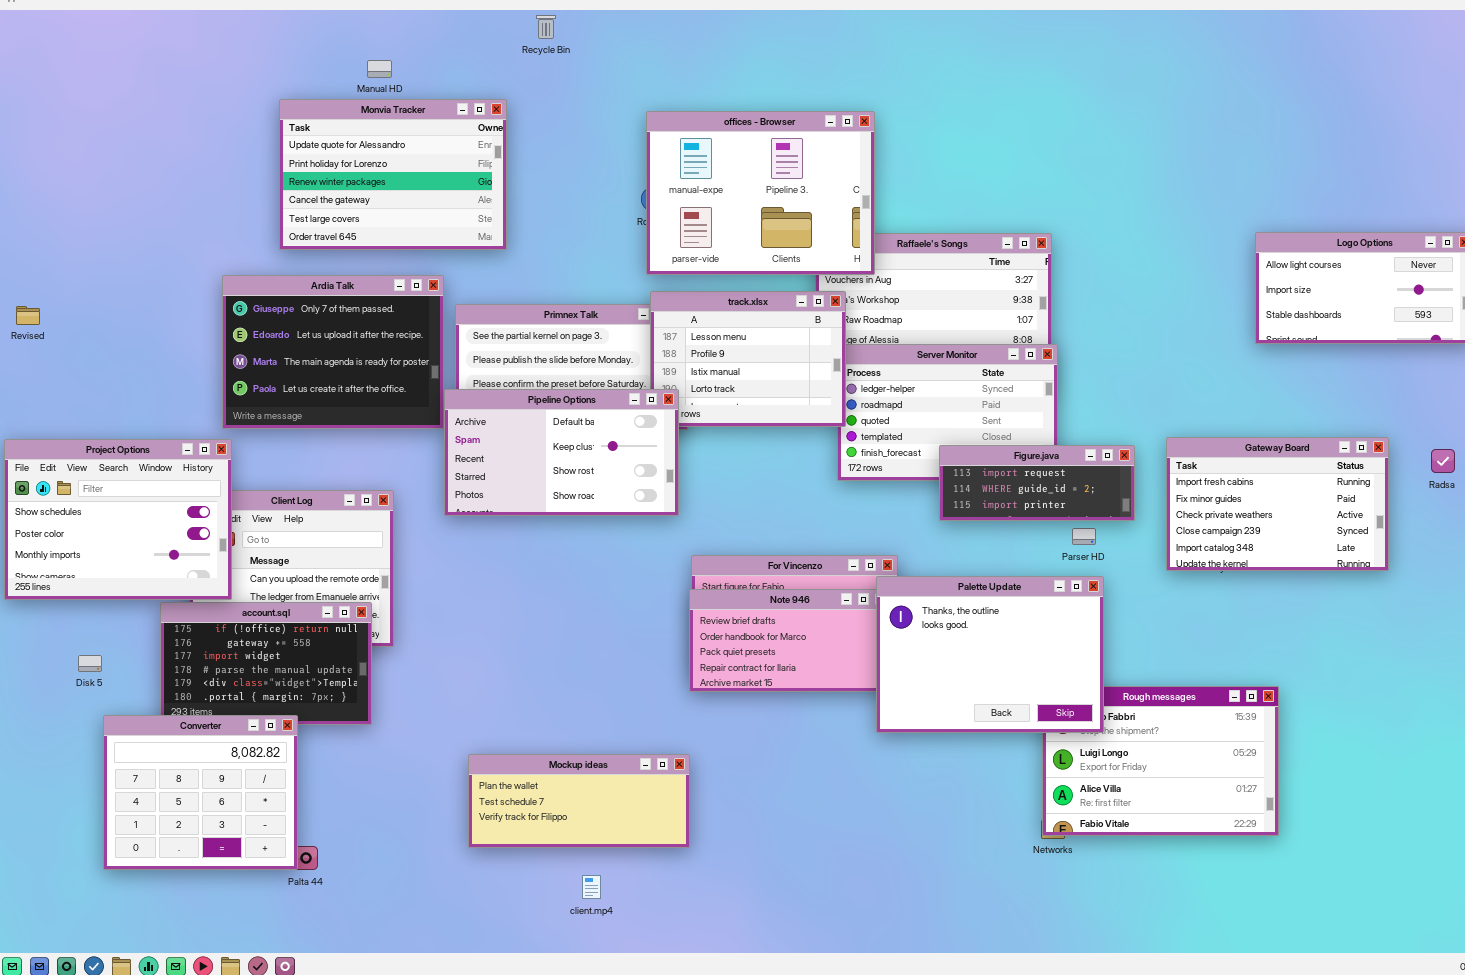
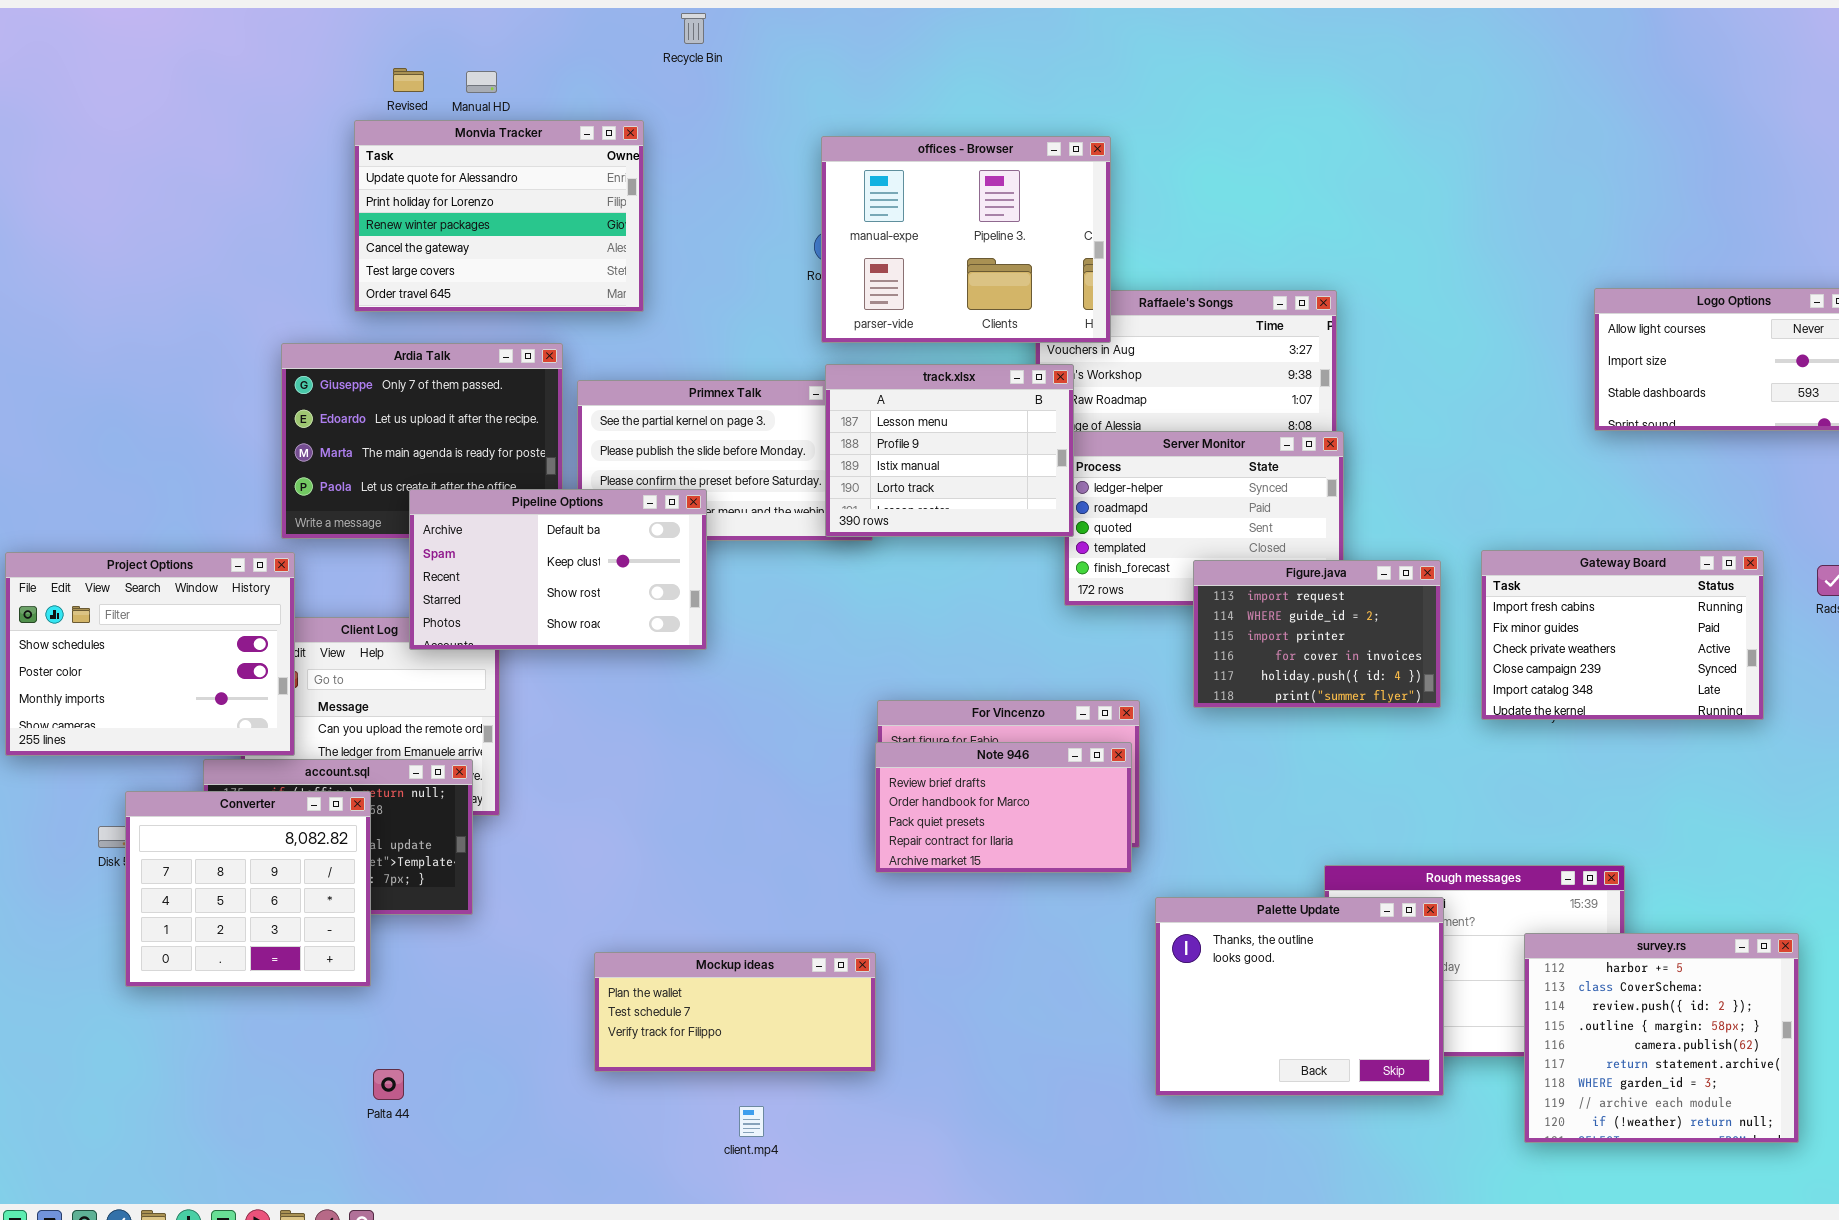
Revised: [16,306,40,325] -> [393,68,424,92], moved
Pipeline Options: [444,389,679,516] -> [409,489,707,650], moved
Figure.java: [939,445,1135,521] -> [1193,560,1441,708], resized
Palette Update: [876,576,1104,733] -> [1155,897,1444,1096], moved
Converter: [103,715,298,870] -> [125,791,371,987], moved
survey.rs: none -> [1524,933,1799,1143], opened

